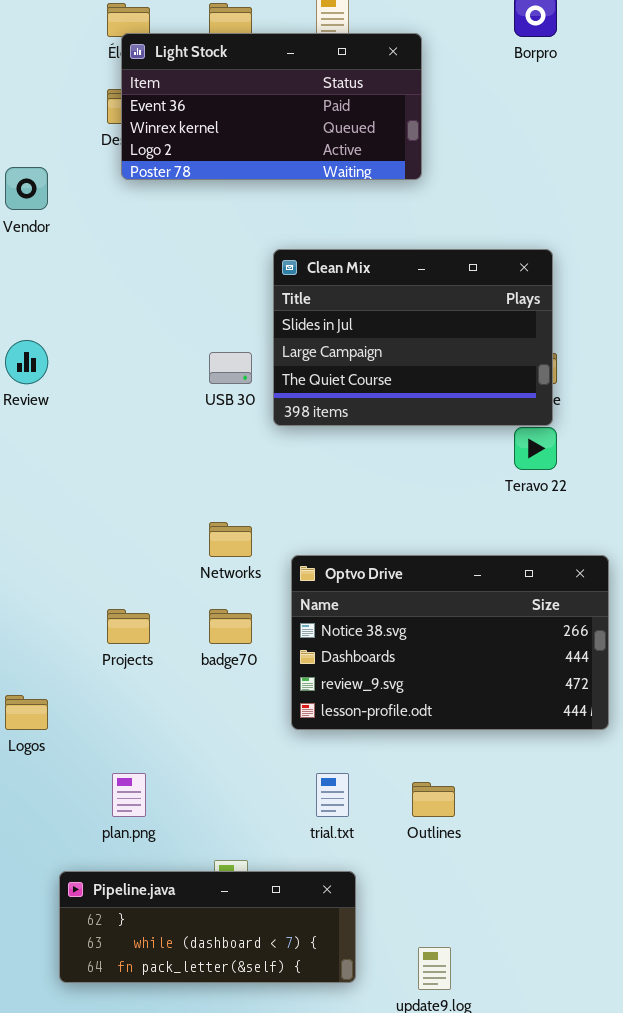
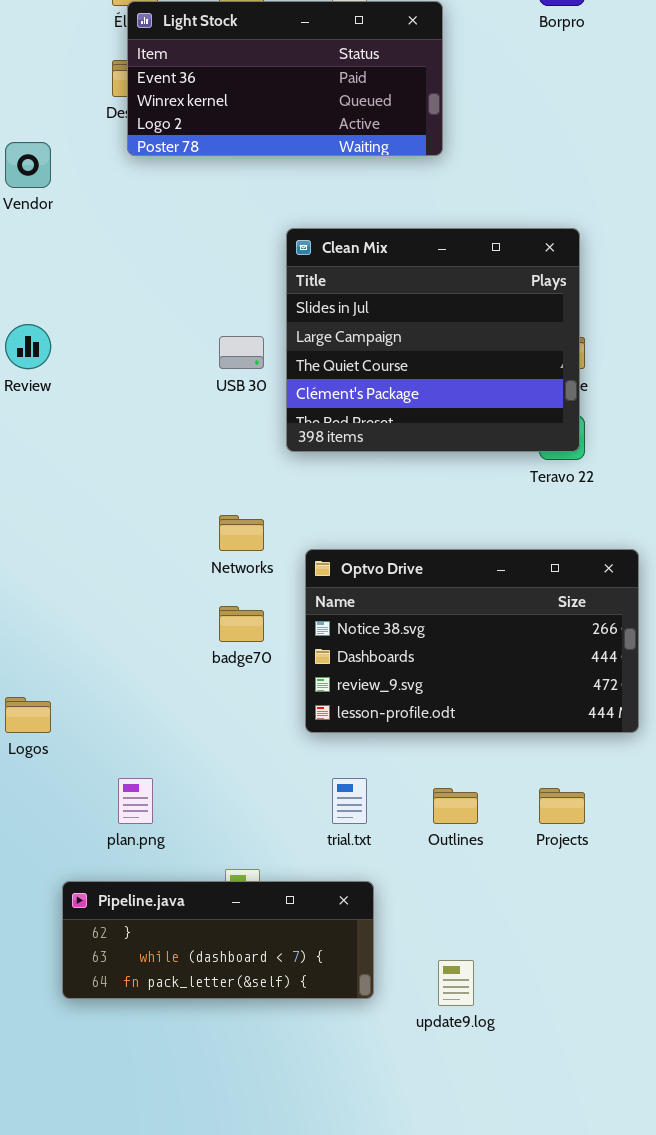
Clean Mix: [273,249,553,426] -> [286,228,580,452], resized
Projects: [107,609,150,644] -> [539,788,585,824], moved

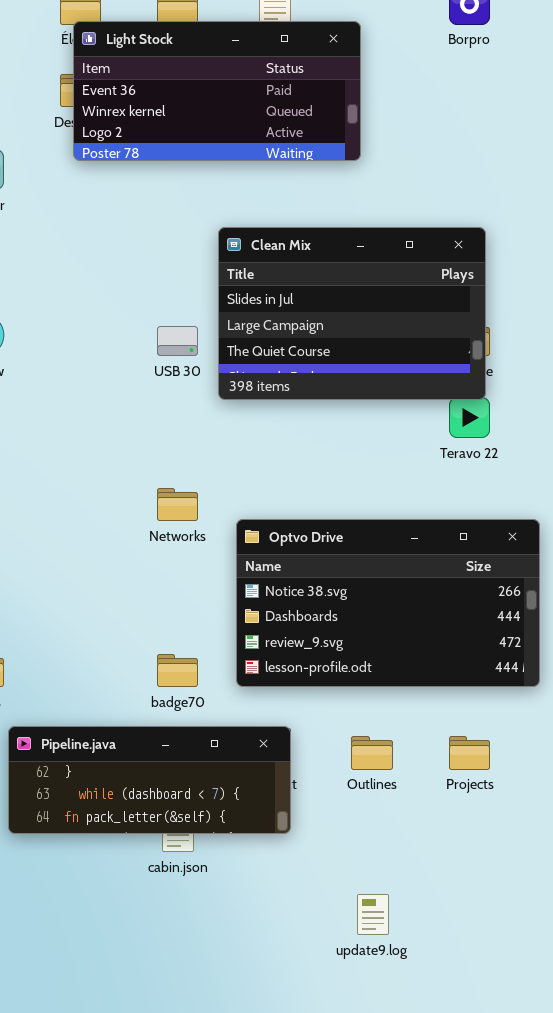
Clean Mix: [286,228,580,452] -> [218,227,486,400], resized
badge70: [219,606,264,642] -> [157,654,198,687], moved
Pipeline.java: [62,881,374,999] -> [8,726,291,834], moved

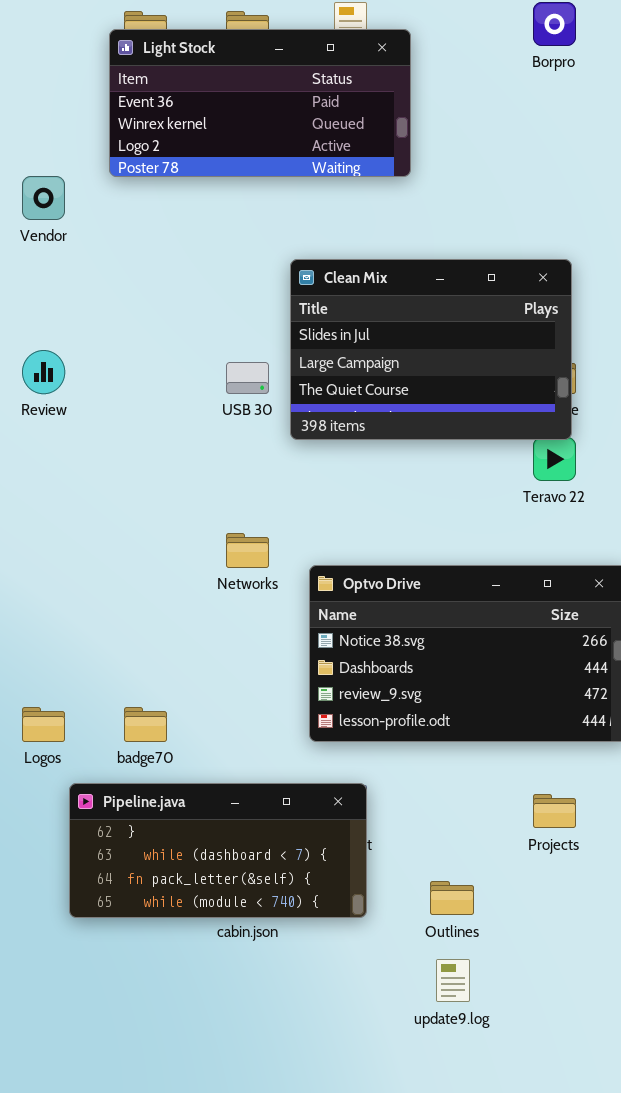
Light Stock: [73,21,361,161] -> [109,29,411,177], moved
badge70: [157,654,198,687] -> [124,707,167,742], moved
Pipeline.java: [8,726,291,834] -> [69,783,367,918], resized
Outlines: [351,736,393,770] -> [430,881,474,915], moved

